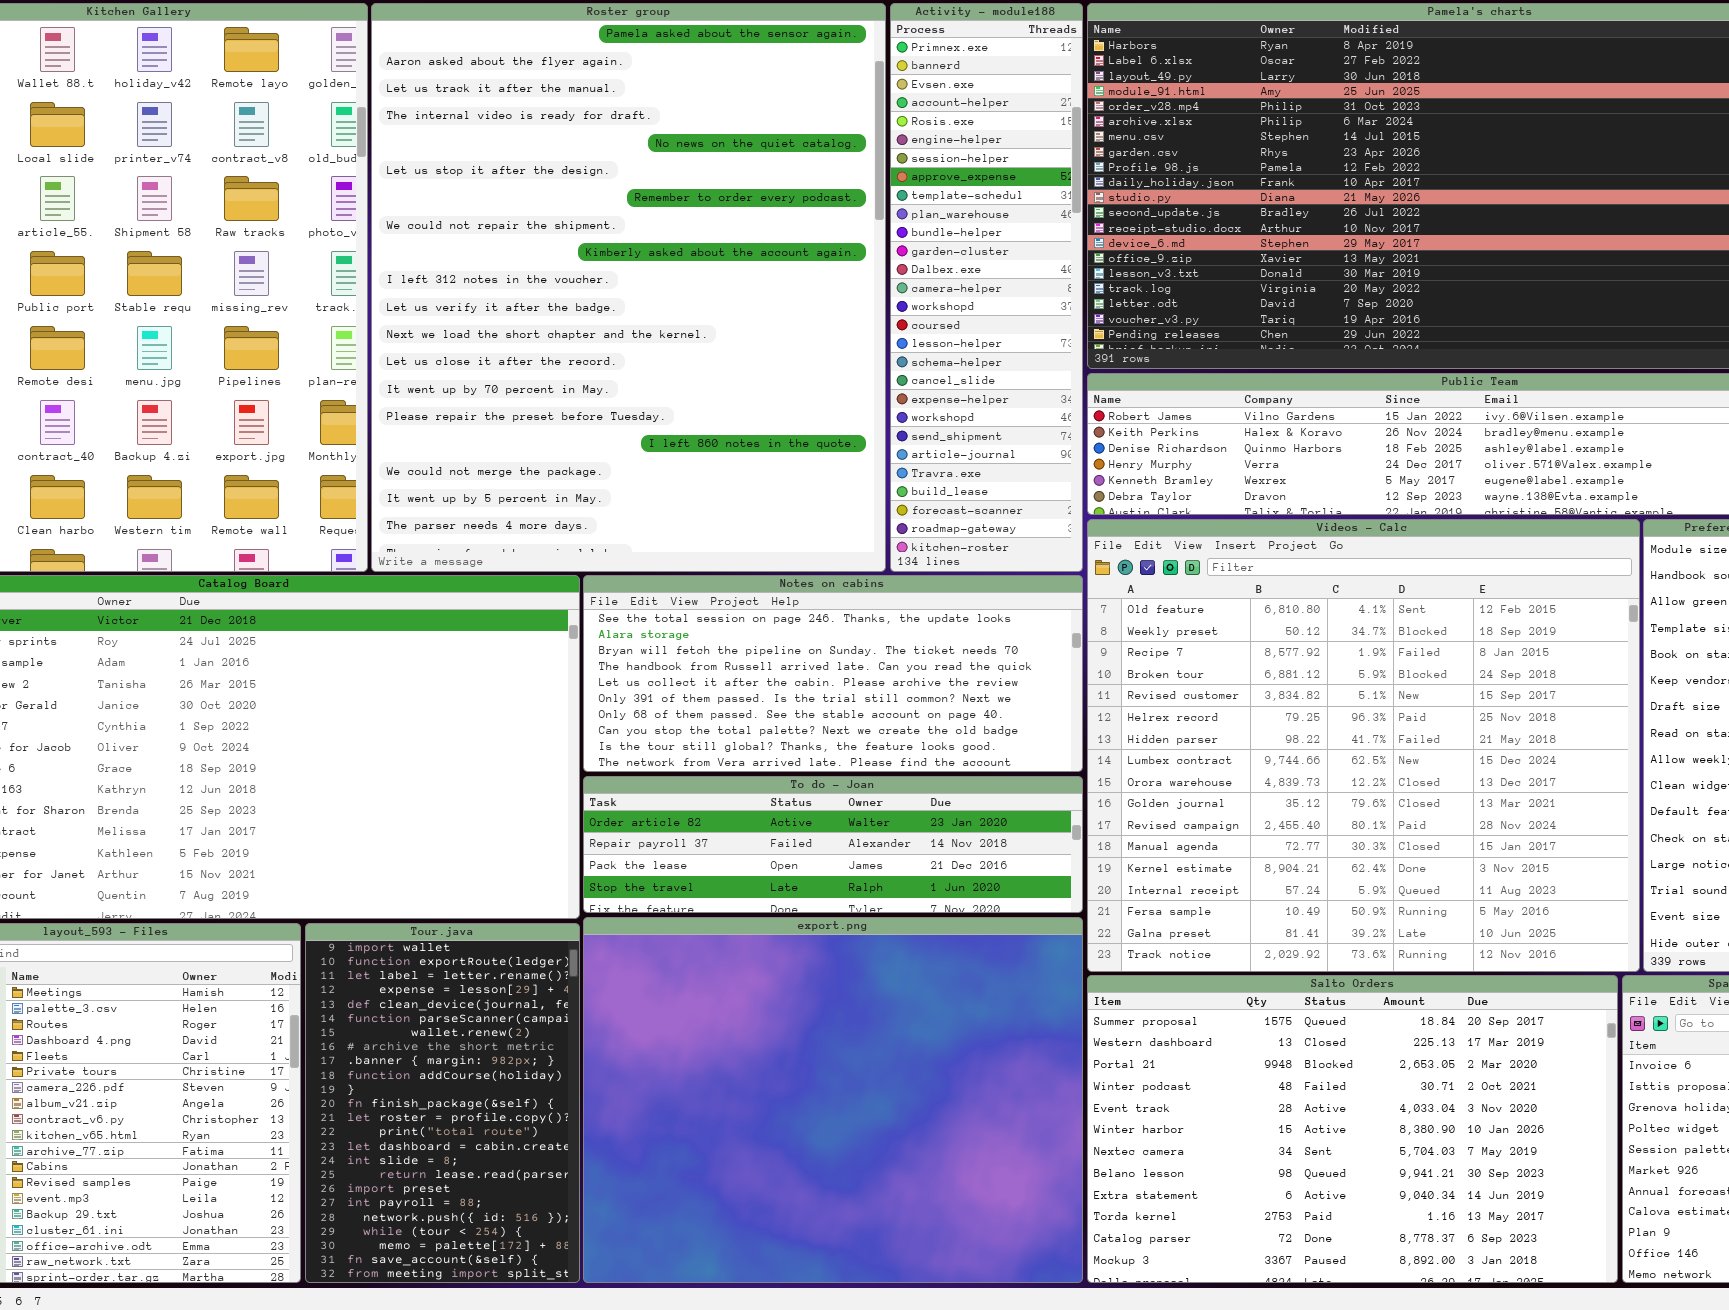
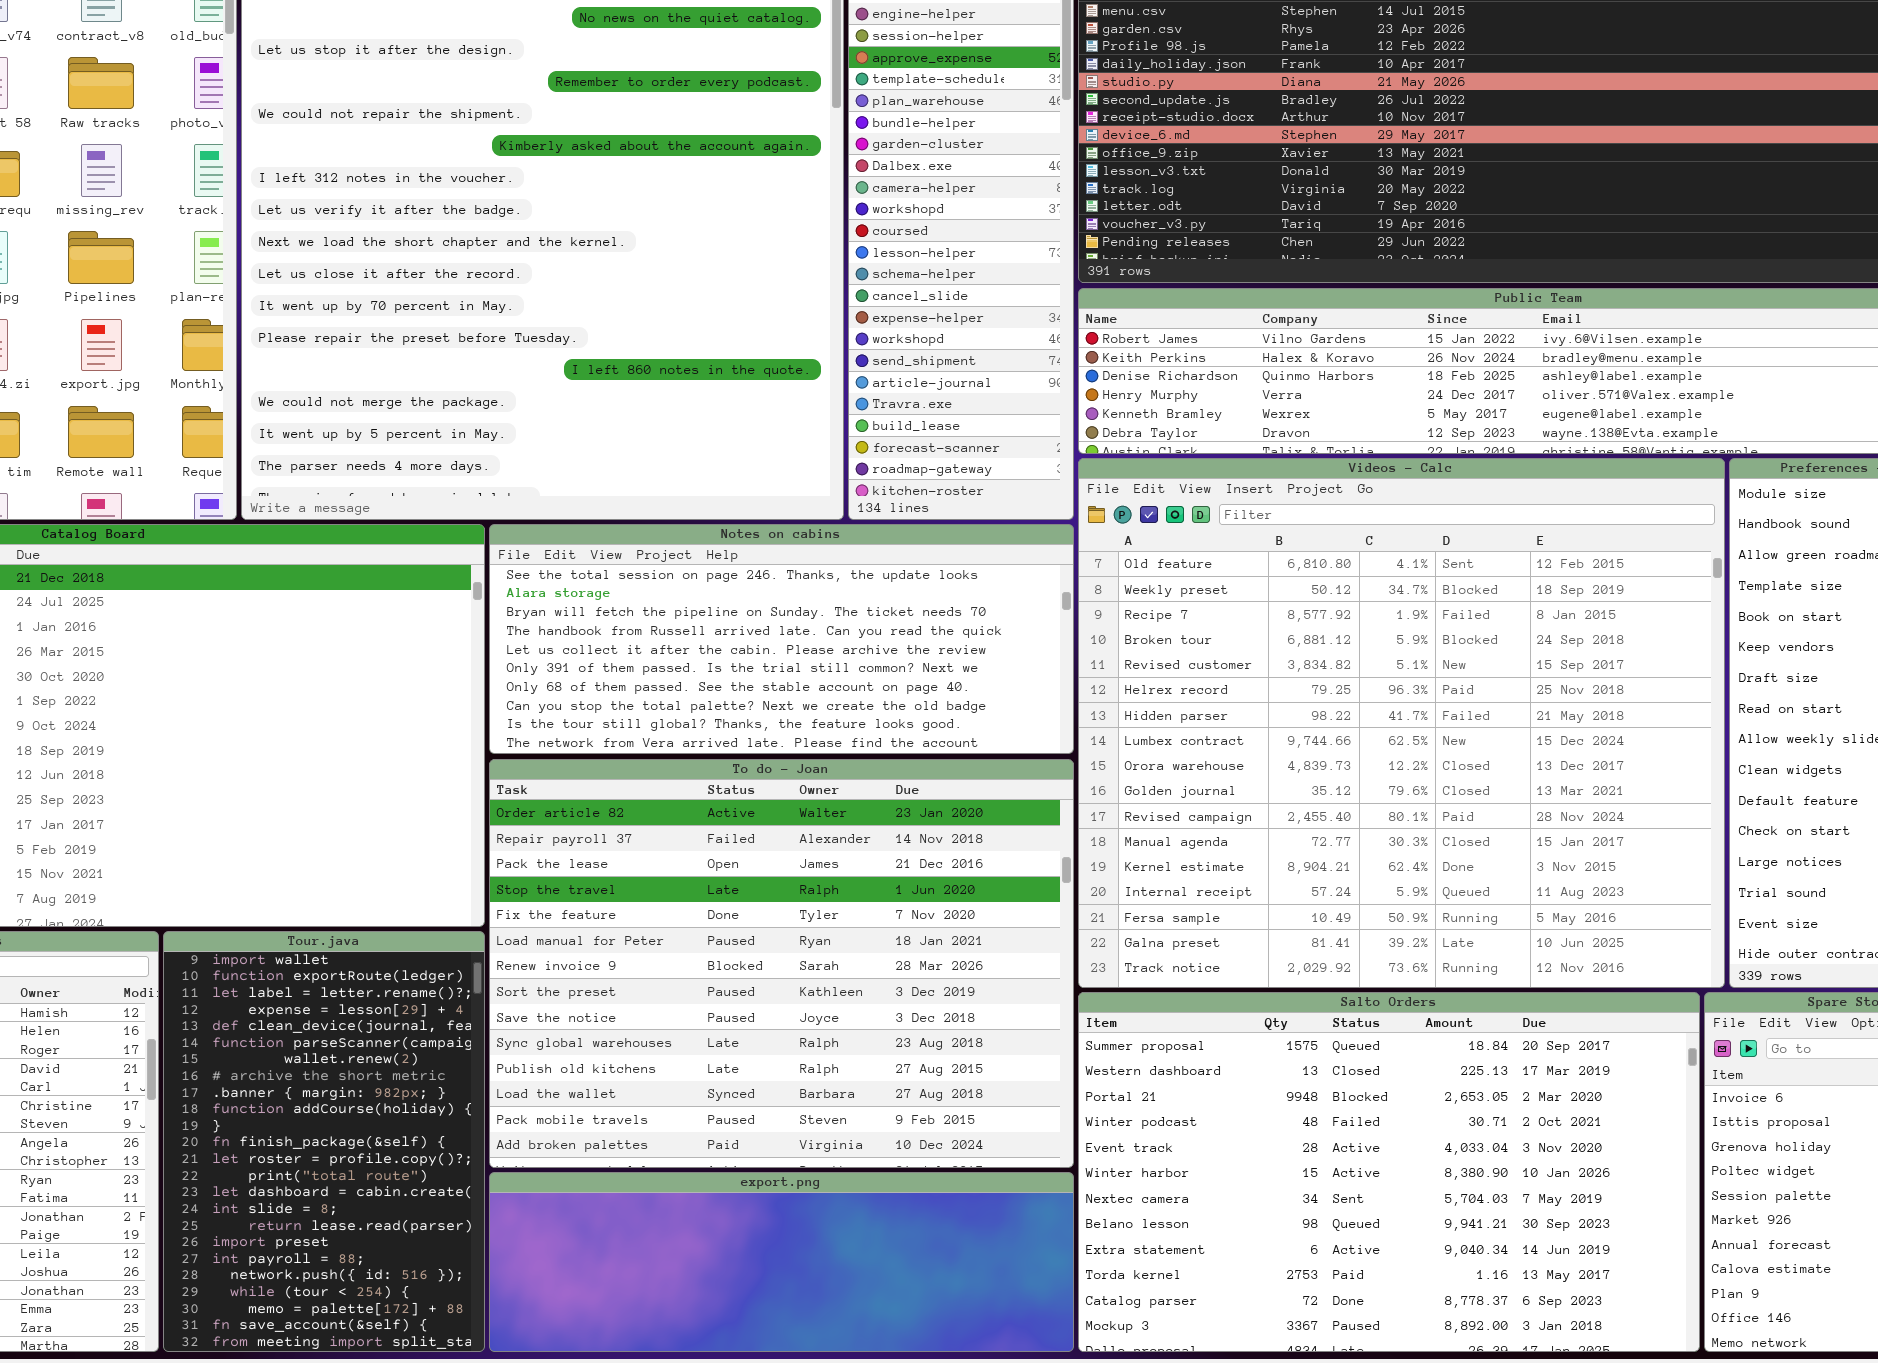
To do - Joan: [583,776,1083,913] -> [489,759,1074,1168], resized
export.png: [583,917,1083,1283] -> [489,1172,1074,1352], resized

